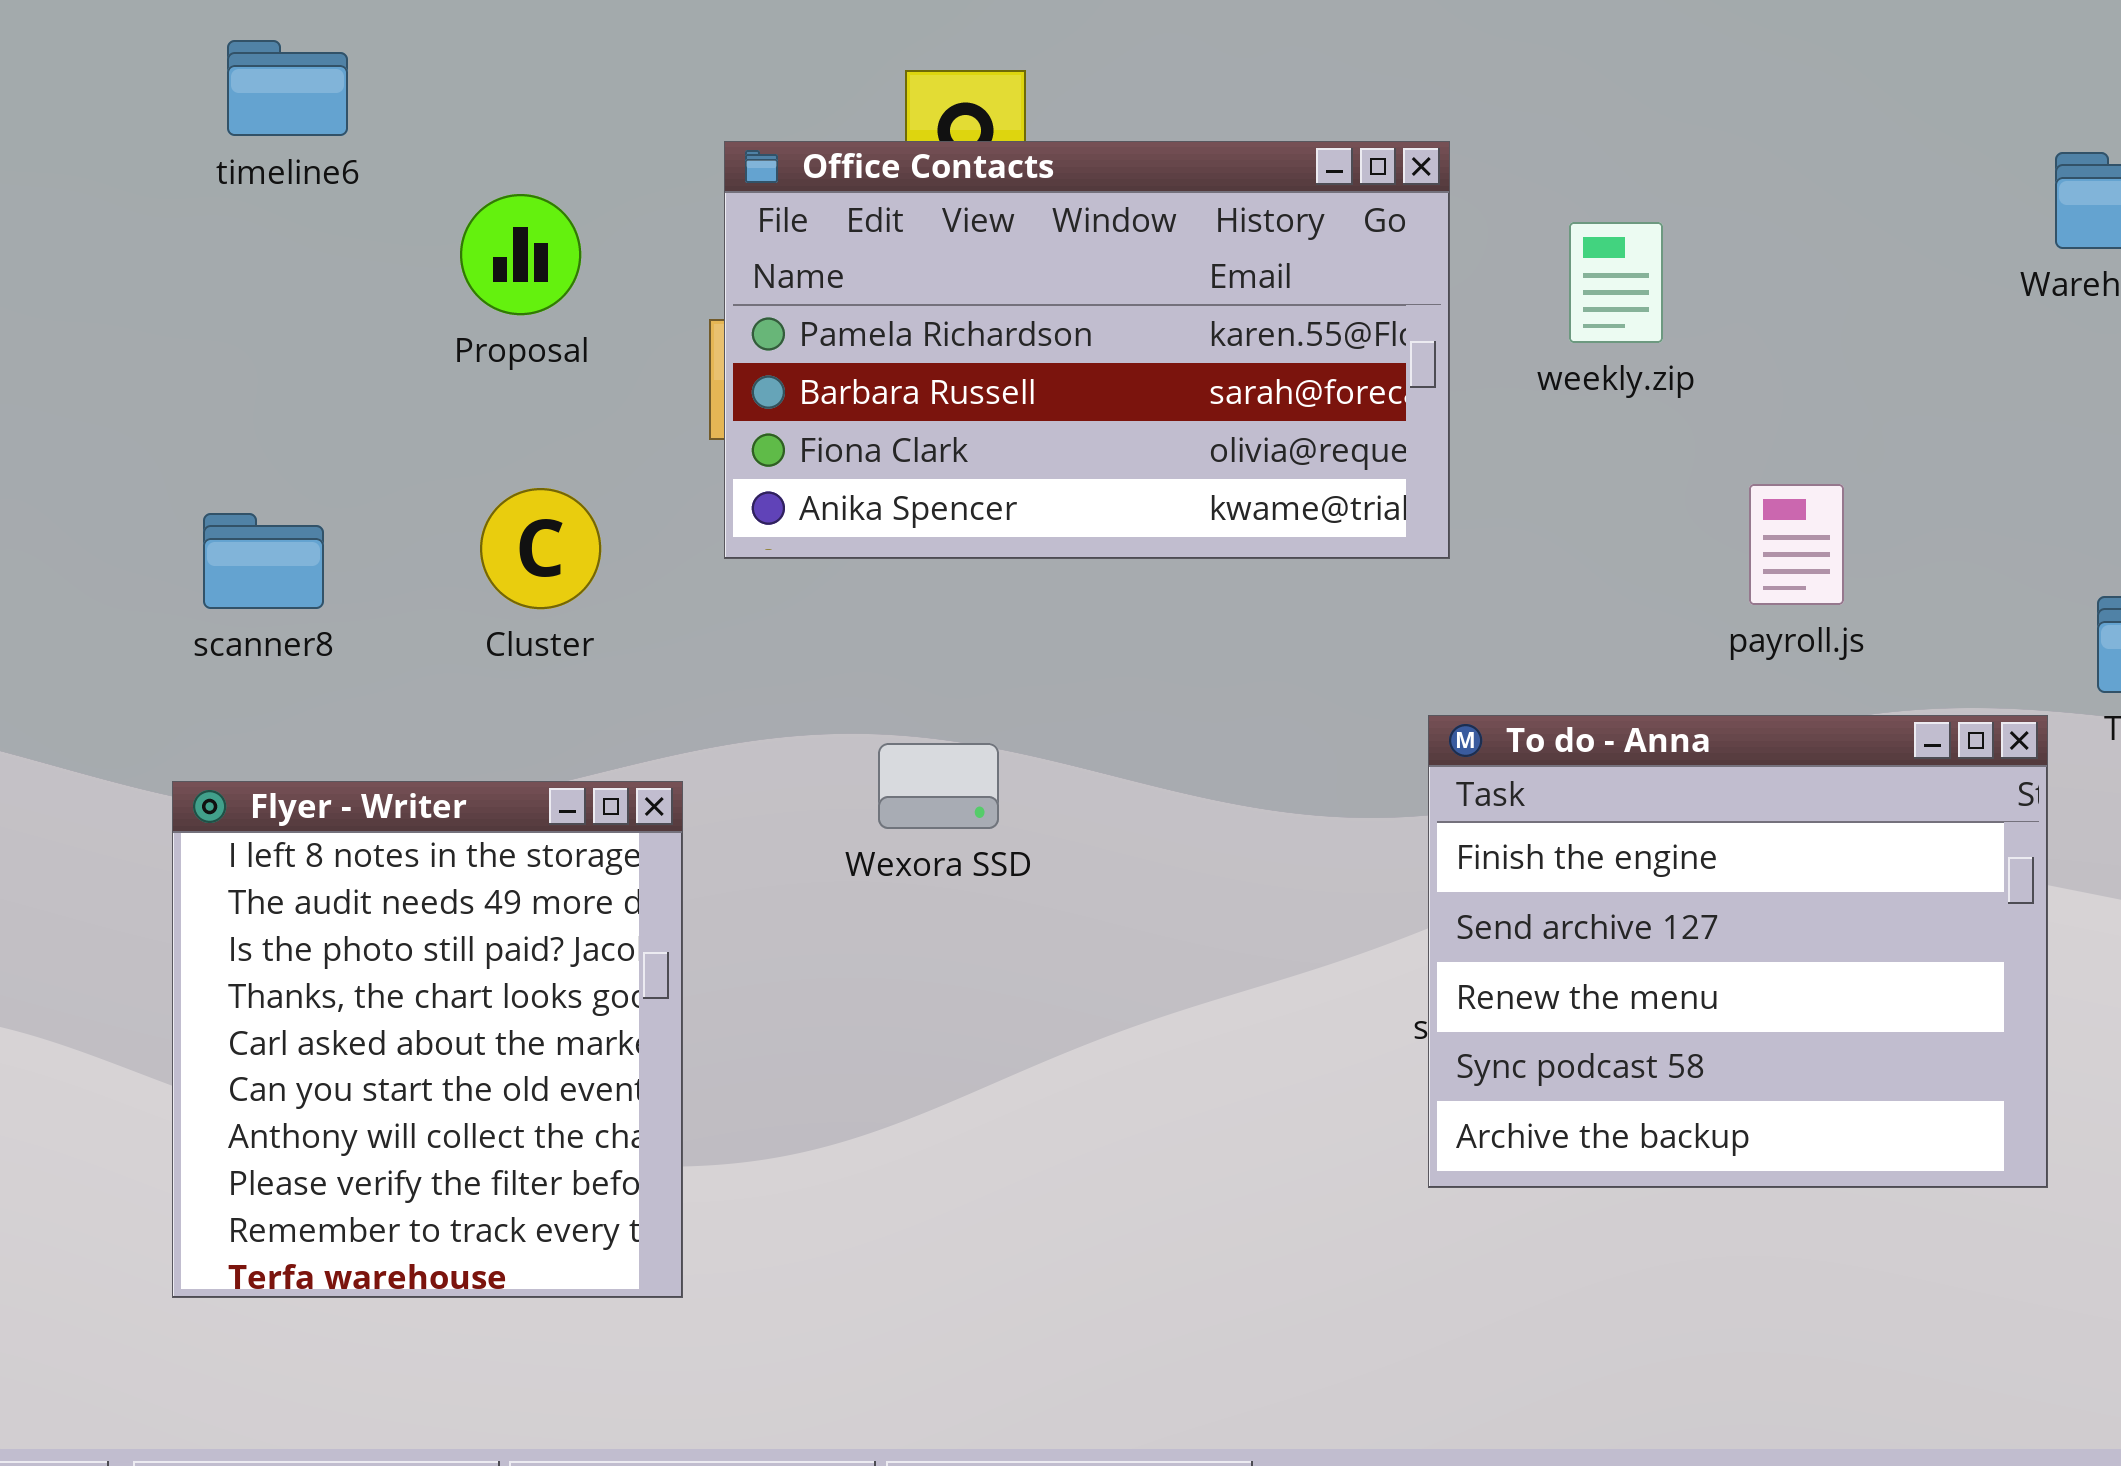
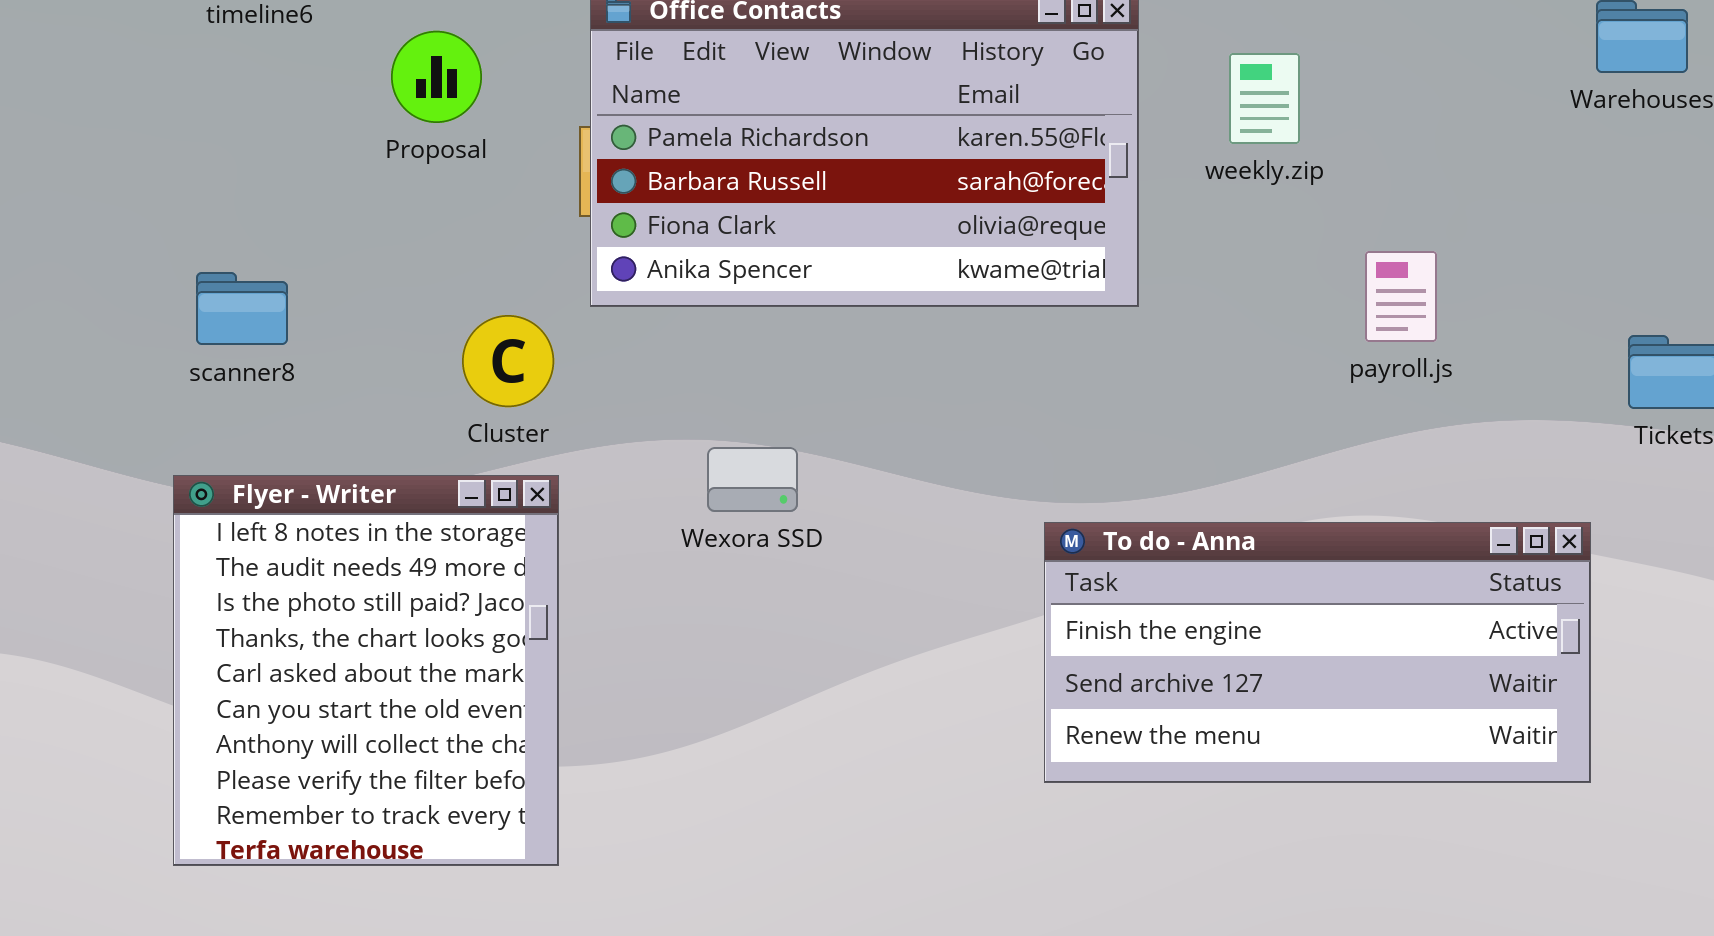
Cluster: [480,488,601,609] -> [462,315,554,407], moved
To do - Anna: [1428,715,2048,1188] -> [1044,522,1591,783], resized

